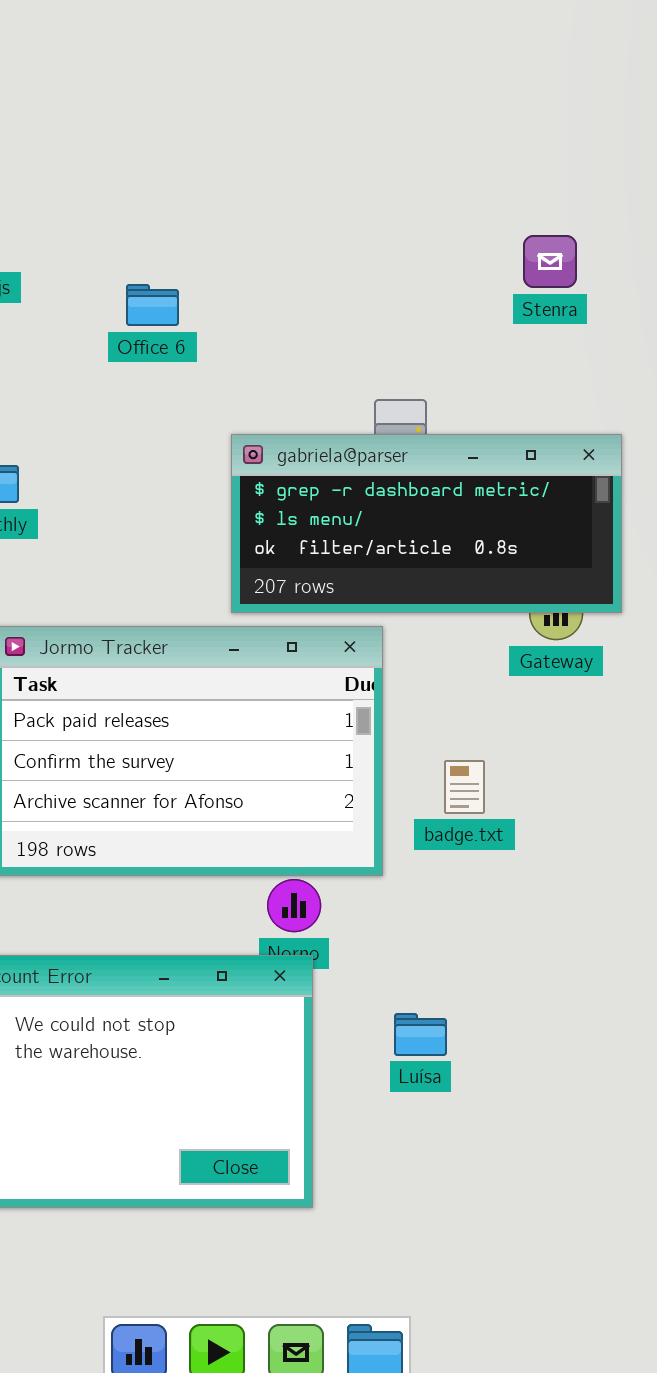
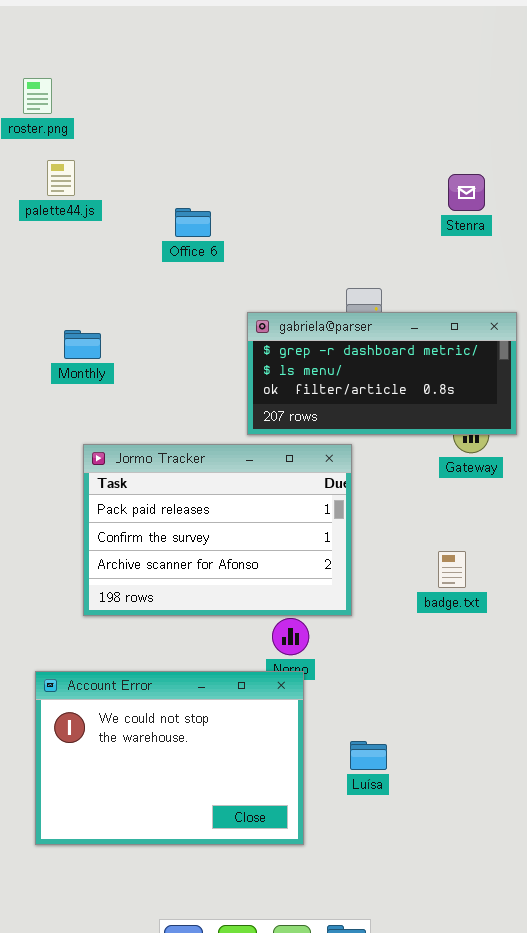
badge.txt: [444,760,485,814] -> [438,551,466,588], moved
Luísa: [394,1013,447,1056] -> [350,741,387,770], moved

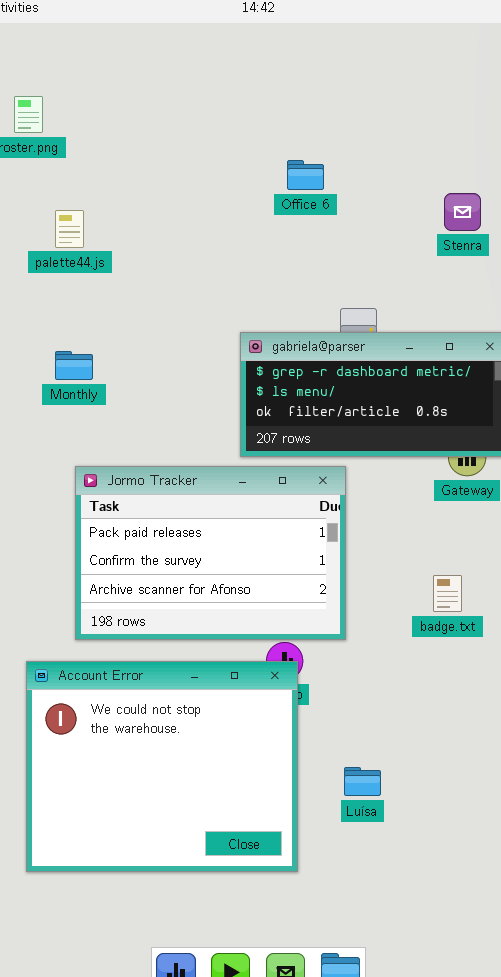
palette44.js: [47,160,75,196] -> [55,210,84,248], moved
Office 6: [175,208,211,237] -> [287,160,324,190], moved
Account Error: [35,671,304,845] -> [26,661,298,872], resized

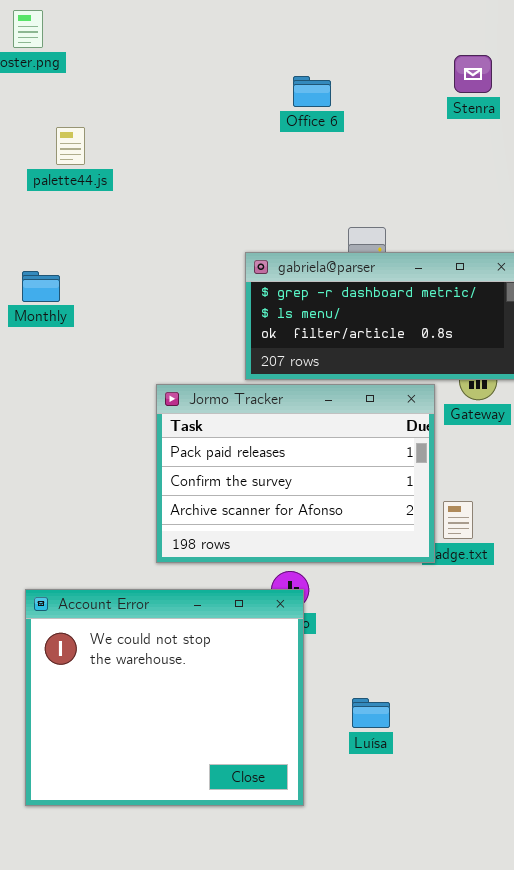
Stenra: [444,193,481,231] -> [454,55,492,93], moved
Monthly: [55,351,93,380] -> [22,271,60,302], moved
Jormo Tracker: [75,466,346,640] -> [156,384,435,563], moved

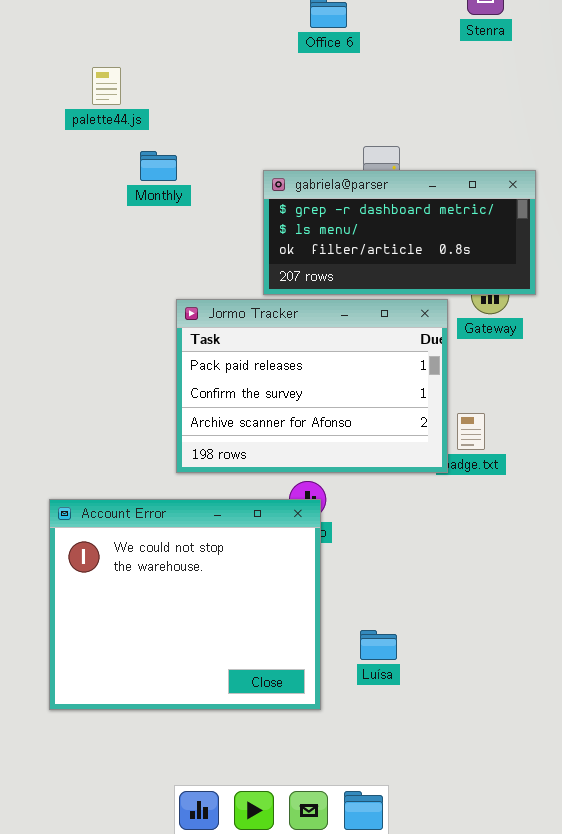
palette44.js: [56,127,85,165] -> [92,67,121,105], moved
Monthly: [22,271,60,302] -> [140,151,177,181], moved
Luísa: [352,698,390,728] -> [360,630,397,660], moved

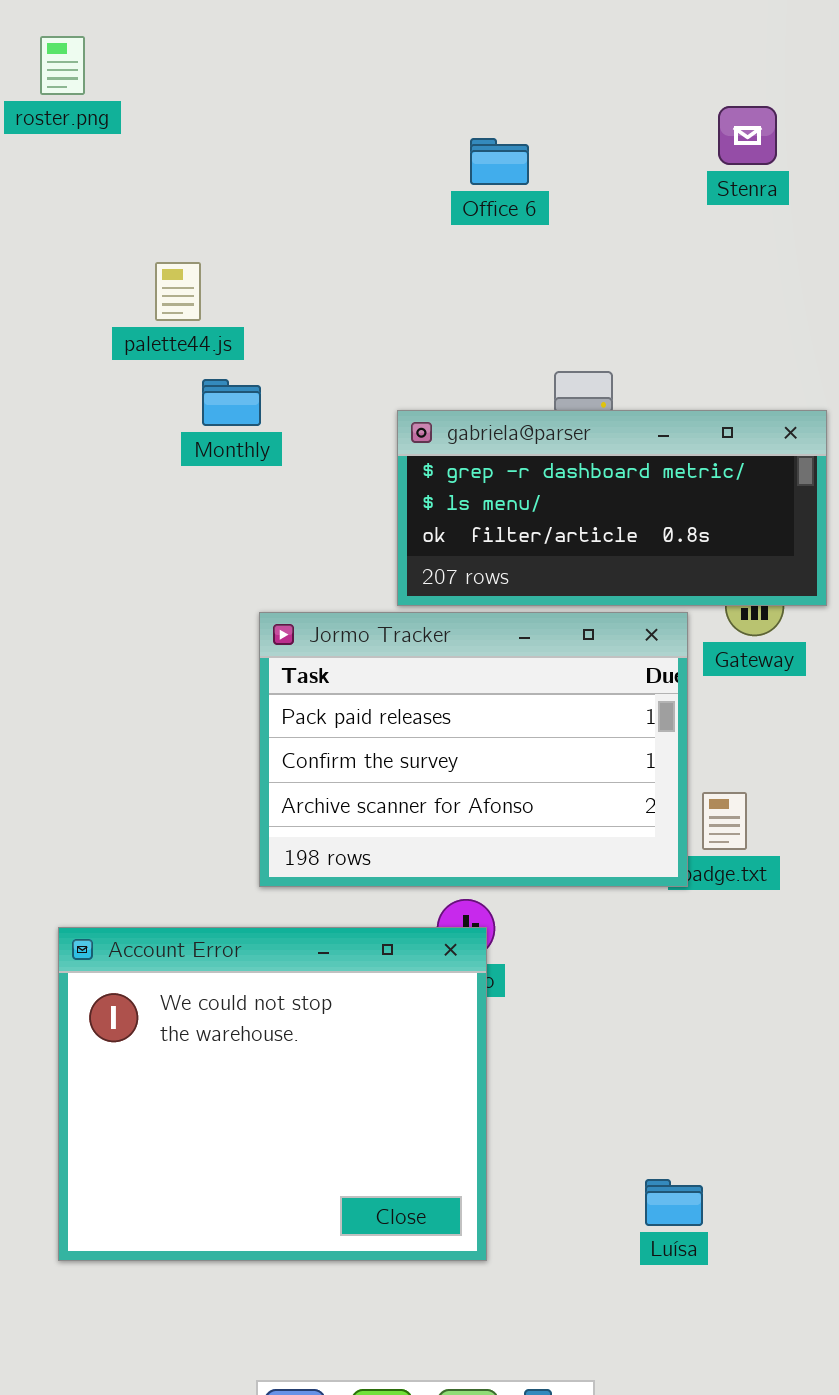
palette44.js: [92,67,121,105] -> [155,262,201,321], moved
Luísa: [360,630,397,660] -> [645,1179,703,1226], moved

